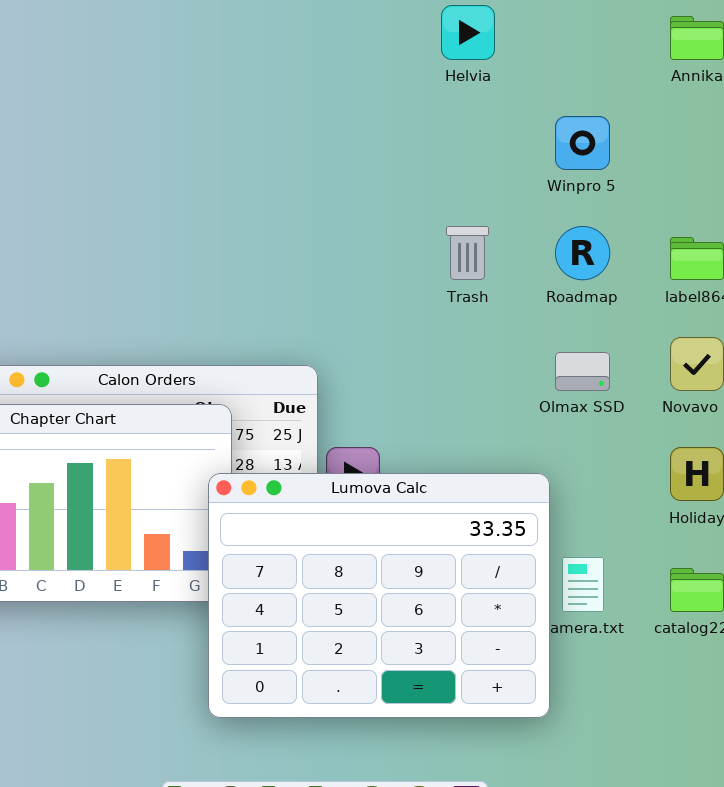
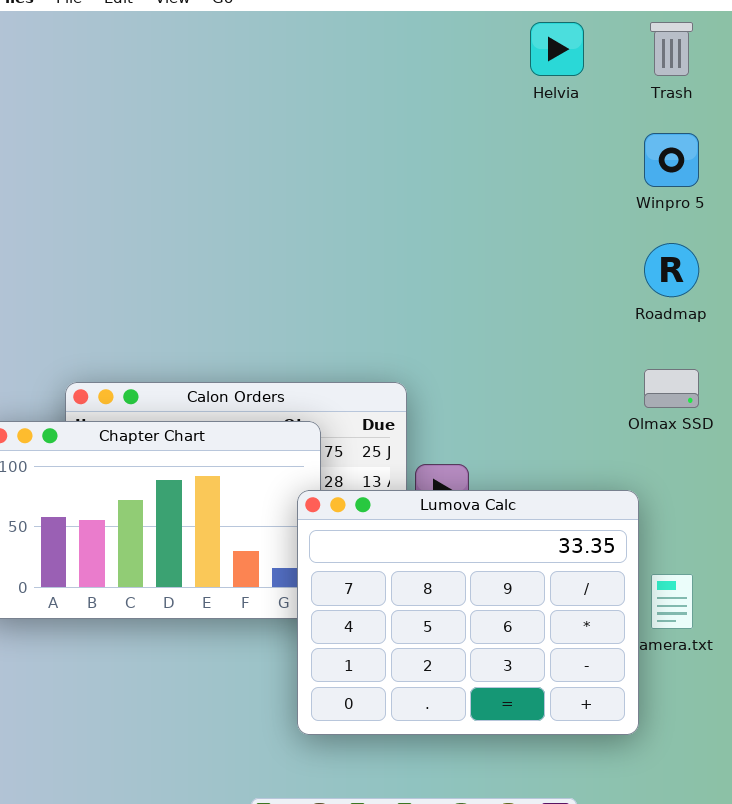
Trash: [446,226,489,280] -> [650,22,693,76], moved

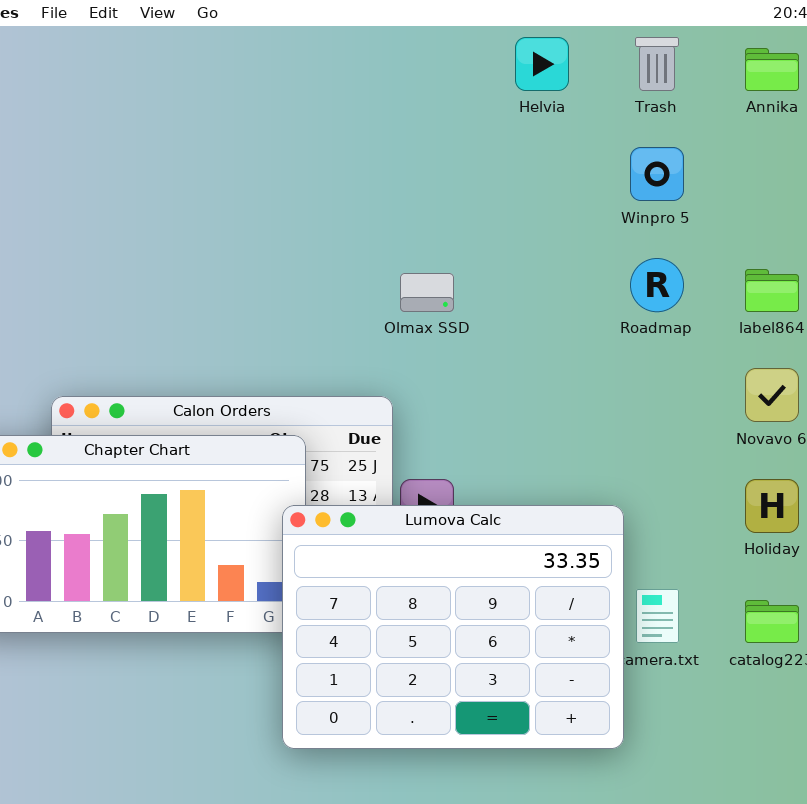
Olmax SSD: [644,369,699,408] -> [400,273,454,312], moved

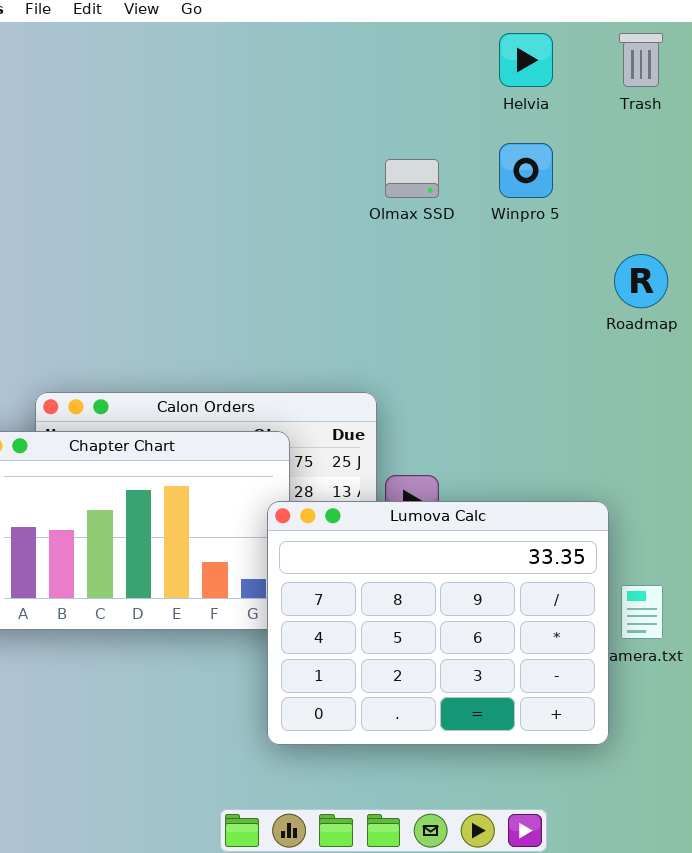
Winpro 5: [630,147,684,201] -> [499,143,553,198], moved
Olmax SSD: [400,273,454,312] -> [385,159,439,198], moved

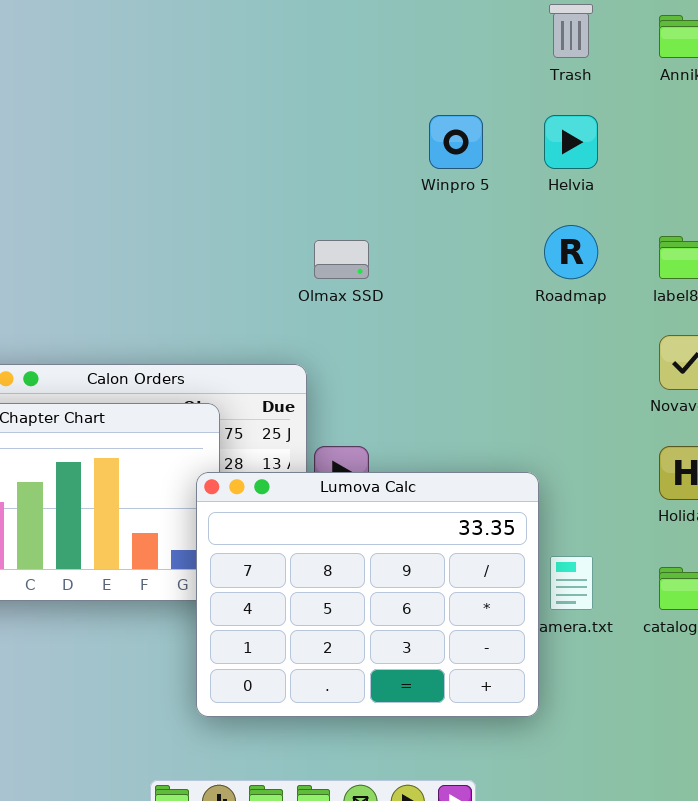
Helvia: [499,33,553,87] -> [544,115,598,169], moved
Olmax SSD: [385,159,439,198] -> [314,240,369,279], moved

